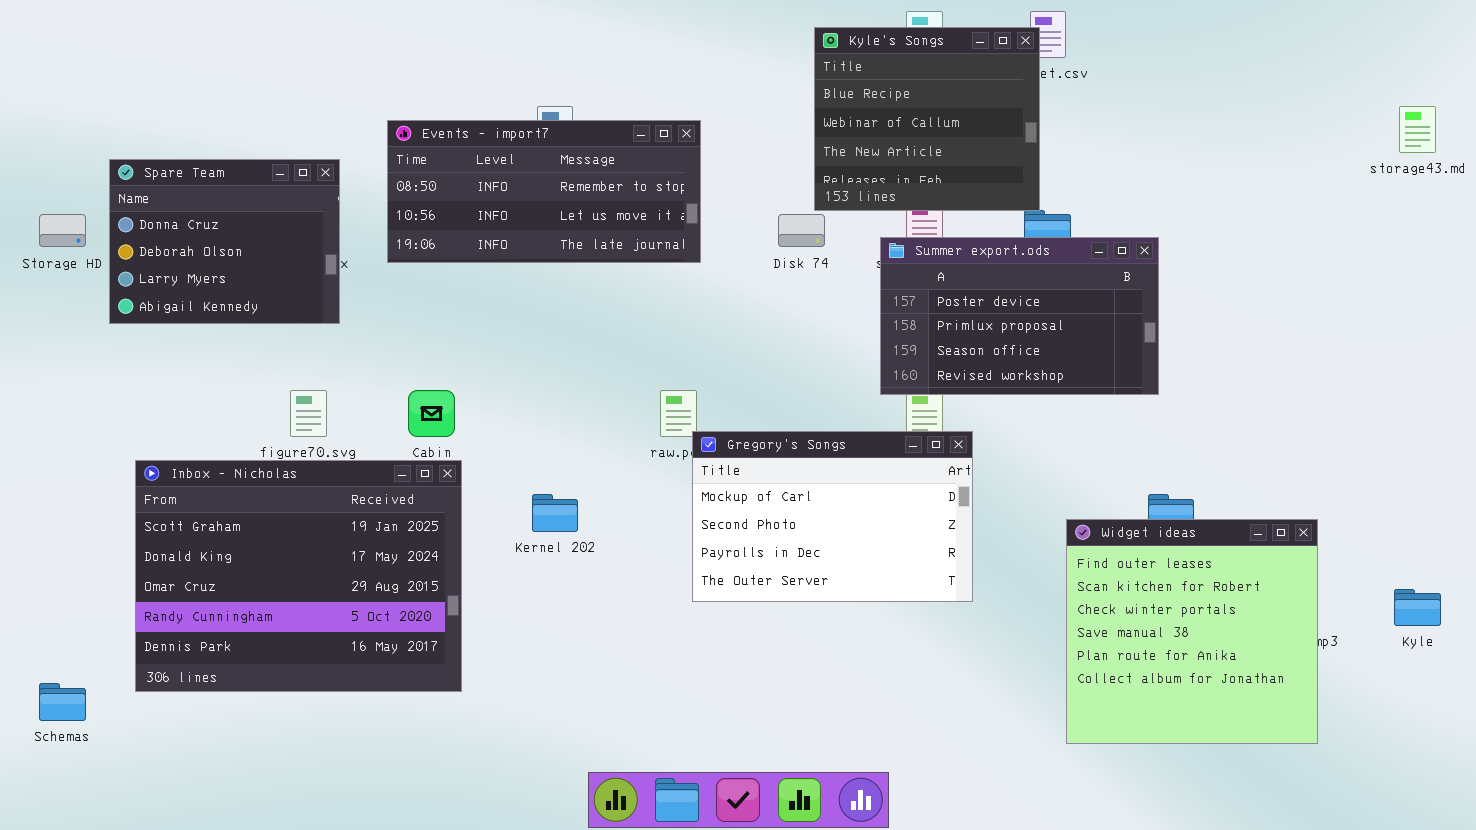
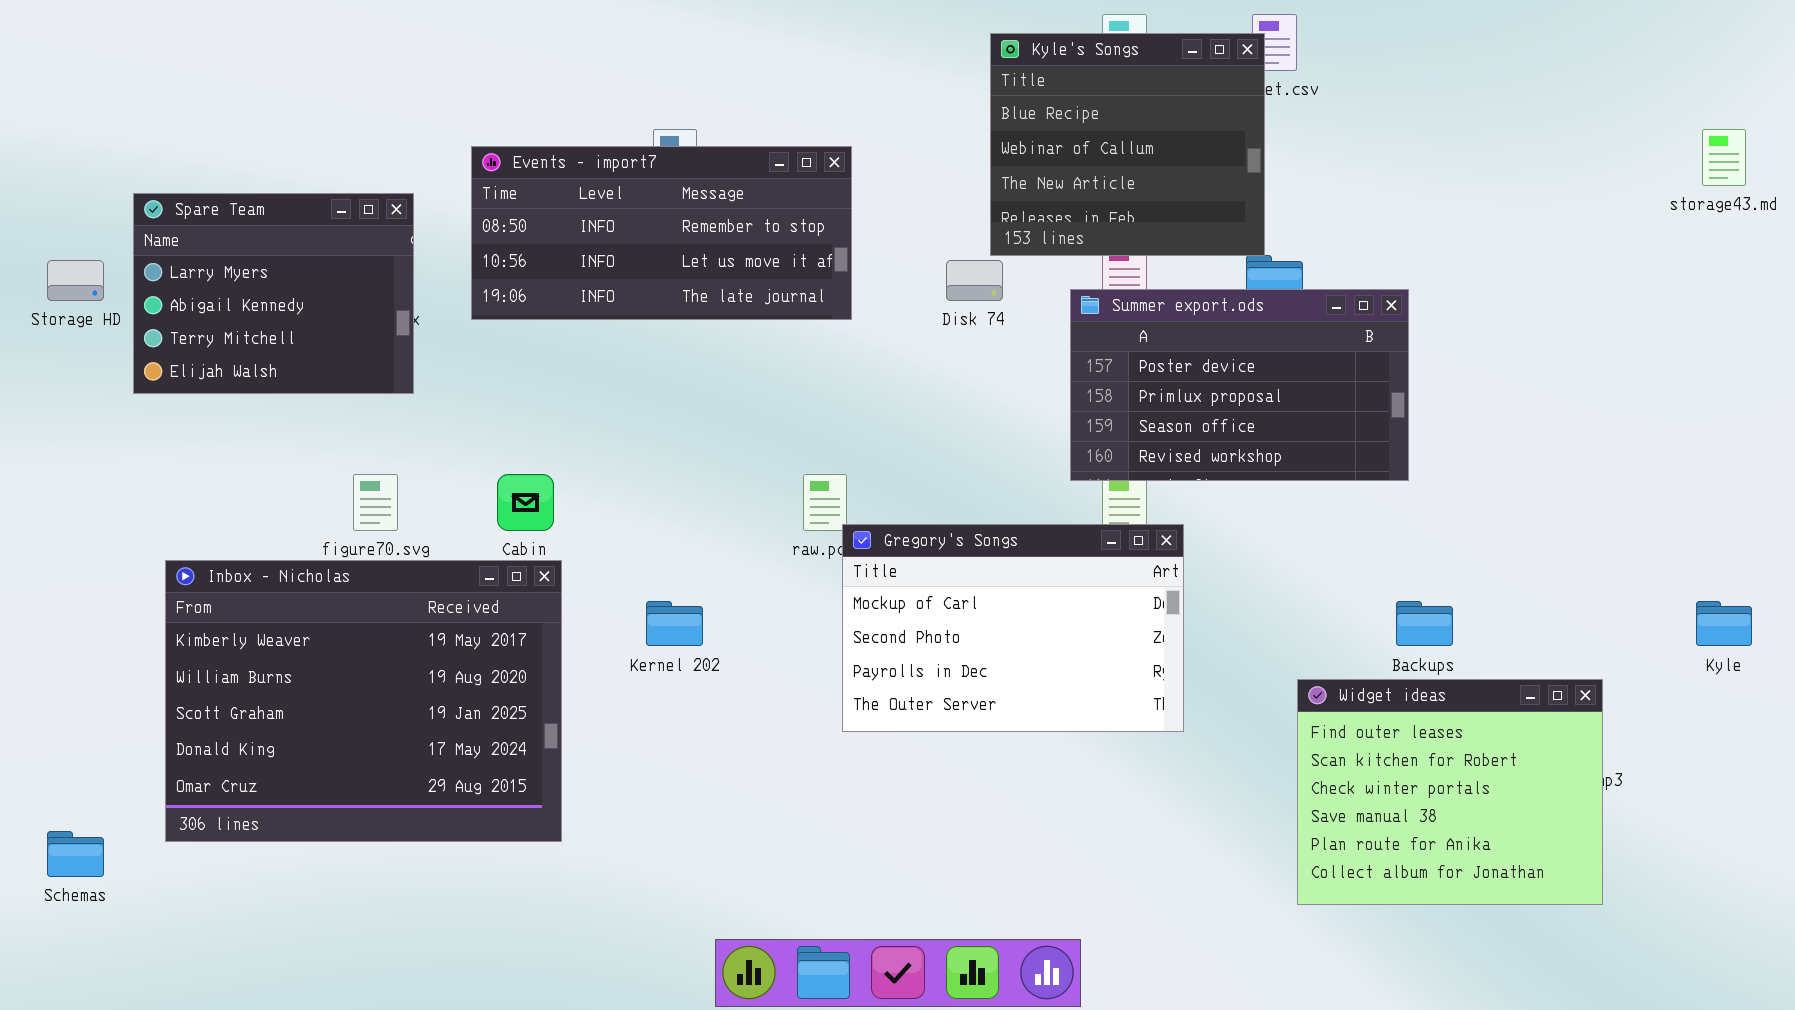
Spare Team: [109,159,340,324] -> [133,193,414,394], scrolled down 2 rows
Inbox - Nicholas: [135,460,462,692] -> [165,560,562,842], scrolled up 2 rows
Widget ideas: [1066,519,1318,744] -> [1297,679,1603,905], resized
Kyle: [1394,589,1441,626] -> [1696,601,1752,646], moved

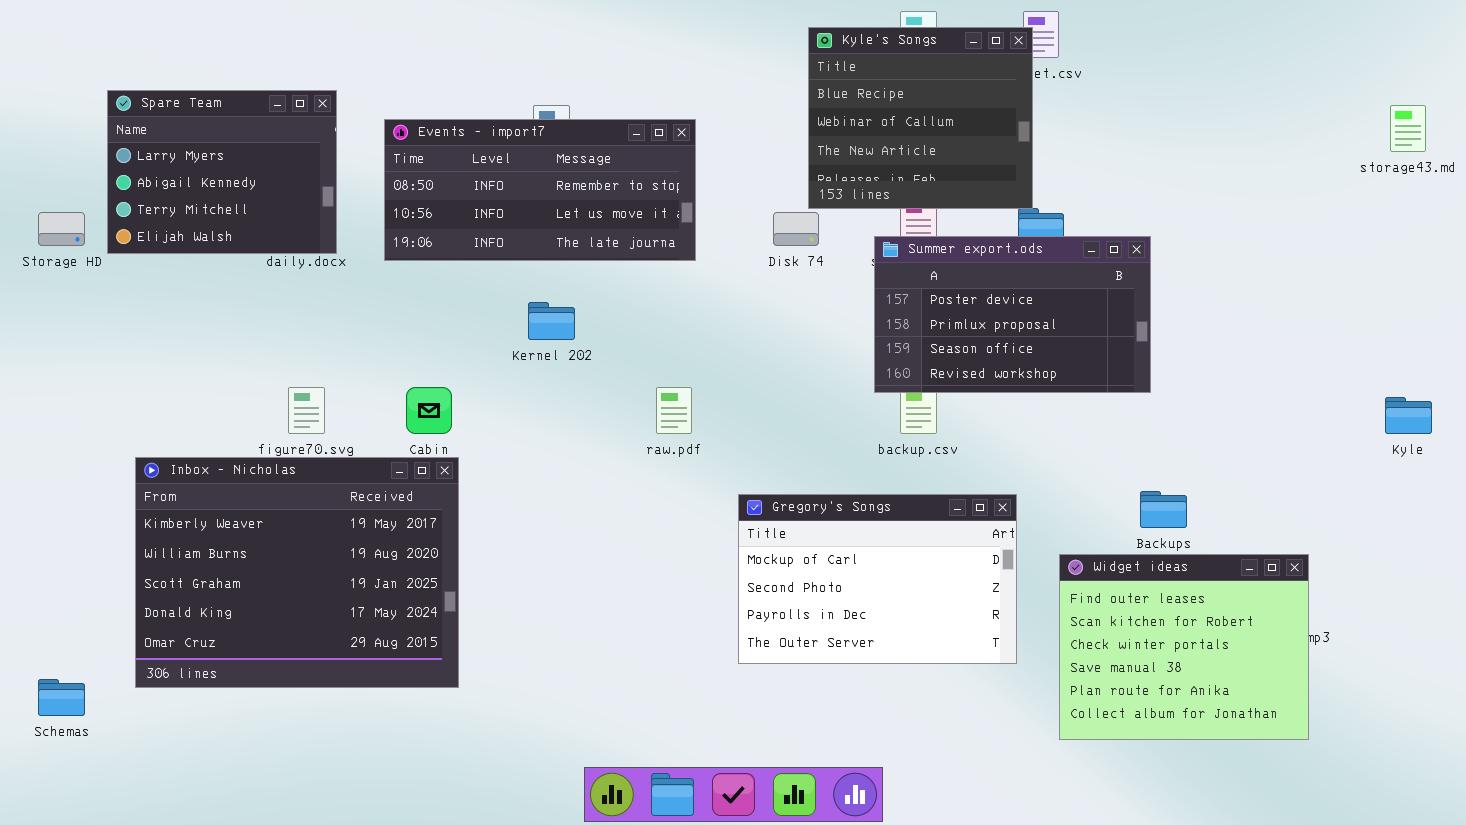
Spare Team: [133,193,414,394] -> [107,90,337,254], moved
Gregory's Songs: [842,524,1184,732] -> [738,494,1017,664], moved
Kernel 202: [646,601,703,646] -> [528,302,575,340], moved
Kyle: [1696,601,1752,646] -> [1385,397,1432,434], moved

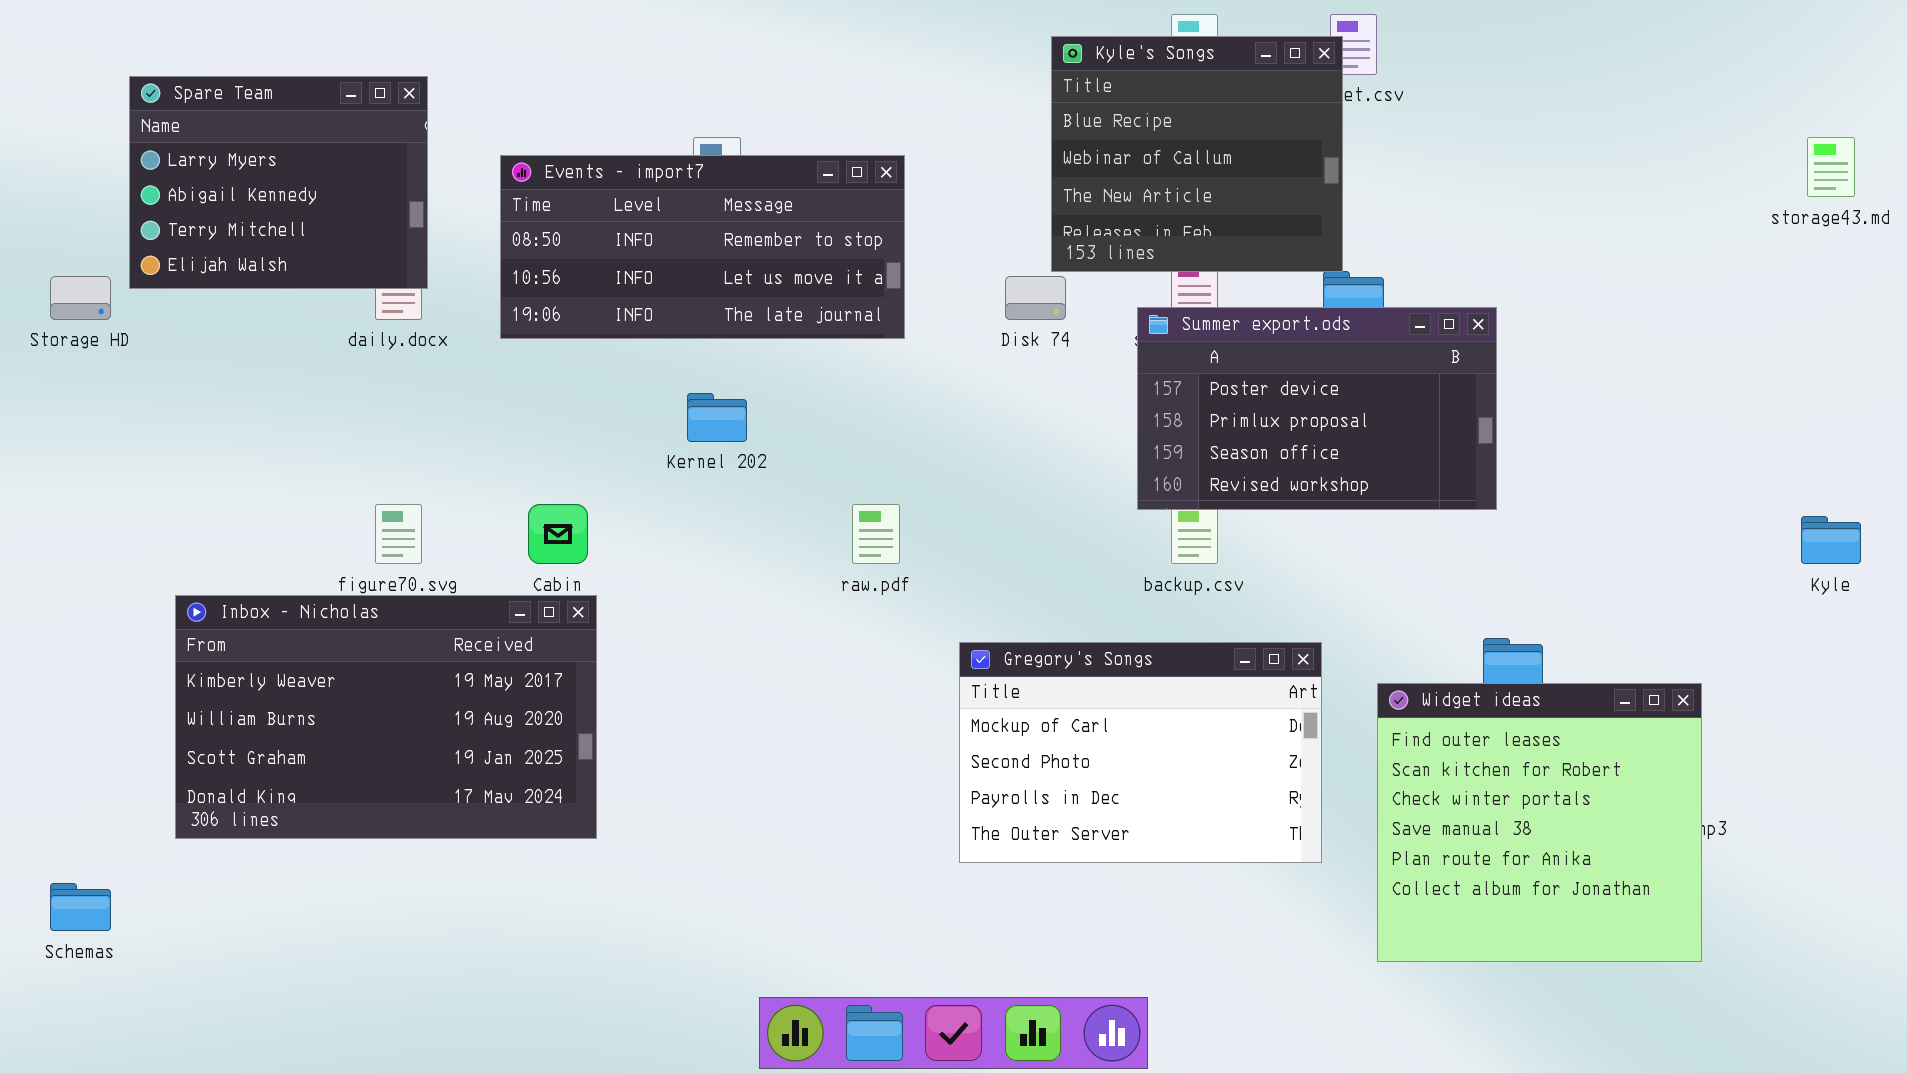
Spare Team: [107,90,337,254] -> [129,76,428,289], moved
Inbox - Nicholas: [135,457,459,688] -> [175,595,597,839], resized
Widget ideas: [1059,554,1309,740] -> [1377,683,1702,962], resized

